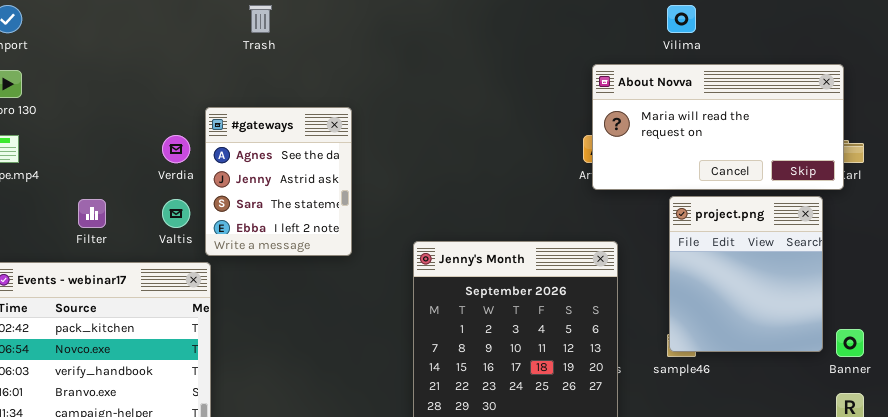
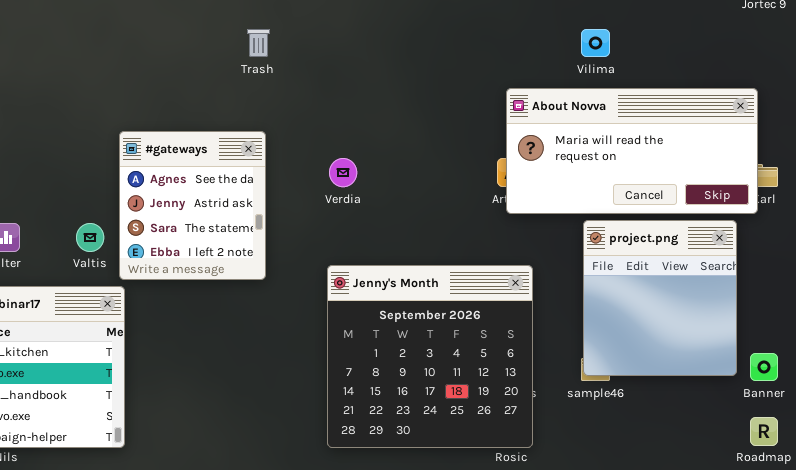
Trash: [249,5,272,33] -> [247,29,270,57], moved
Verdia: [162,135,190,163] -> [329,158,357,187], moved

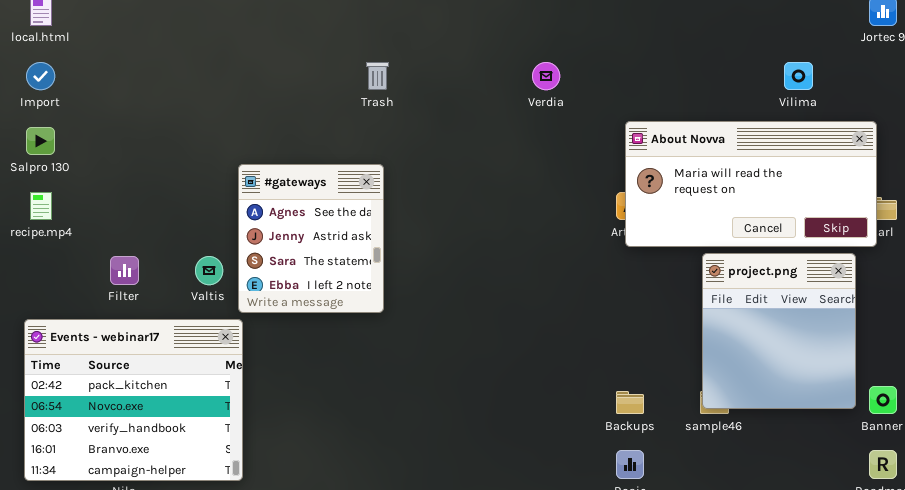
Vilima: [581,29,610,57] -> [784,62,813,90], moved
Verdia: [329,158,357,187] -> [532,62,560,90], moved
Jenny's Month: [327,265,533,448] -> none, closed

